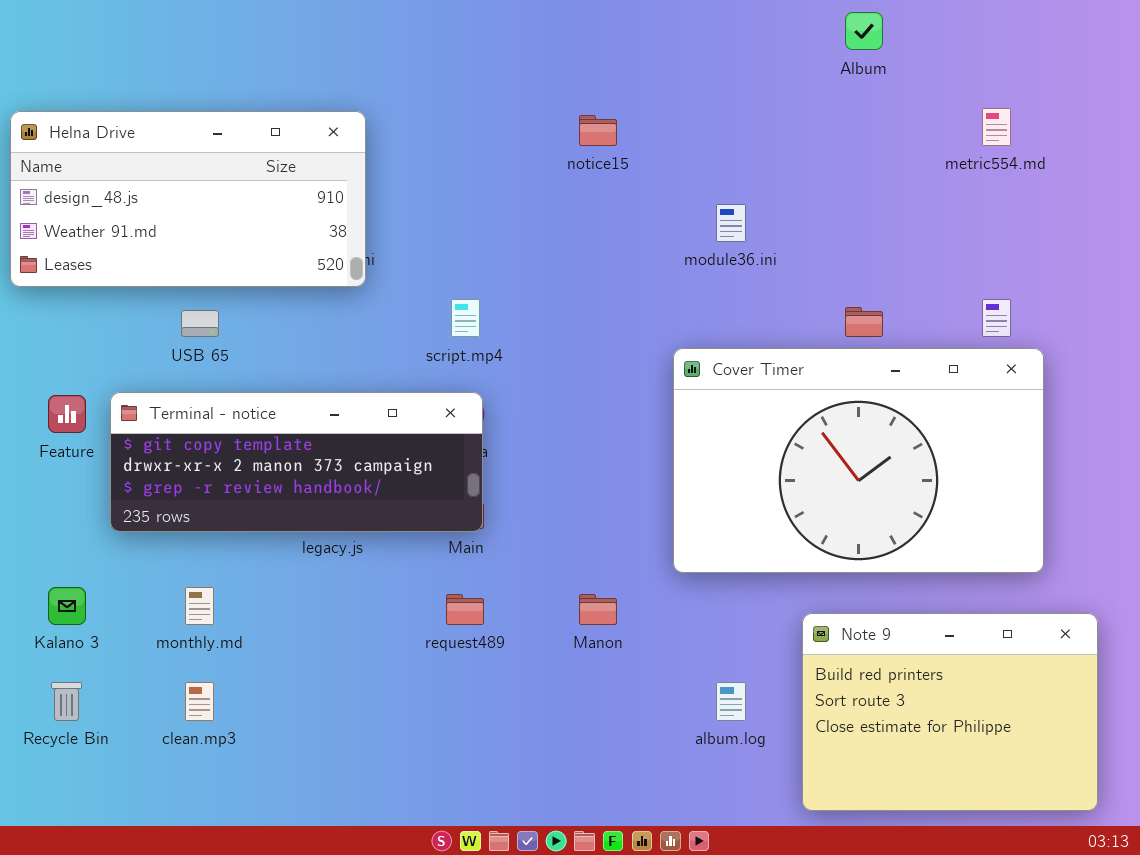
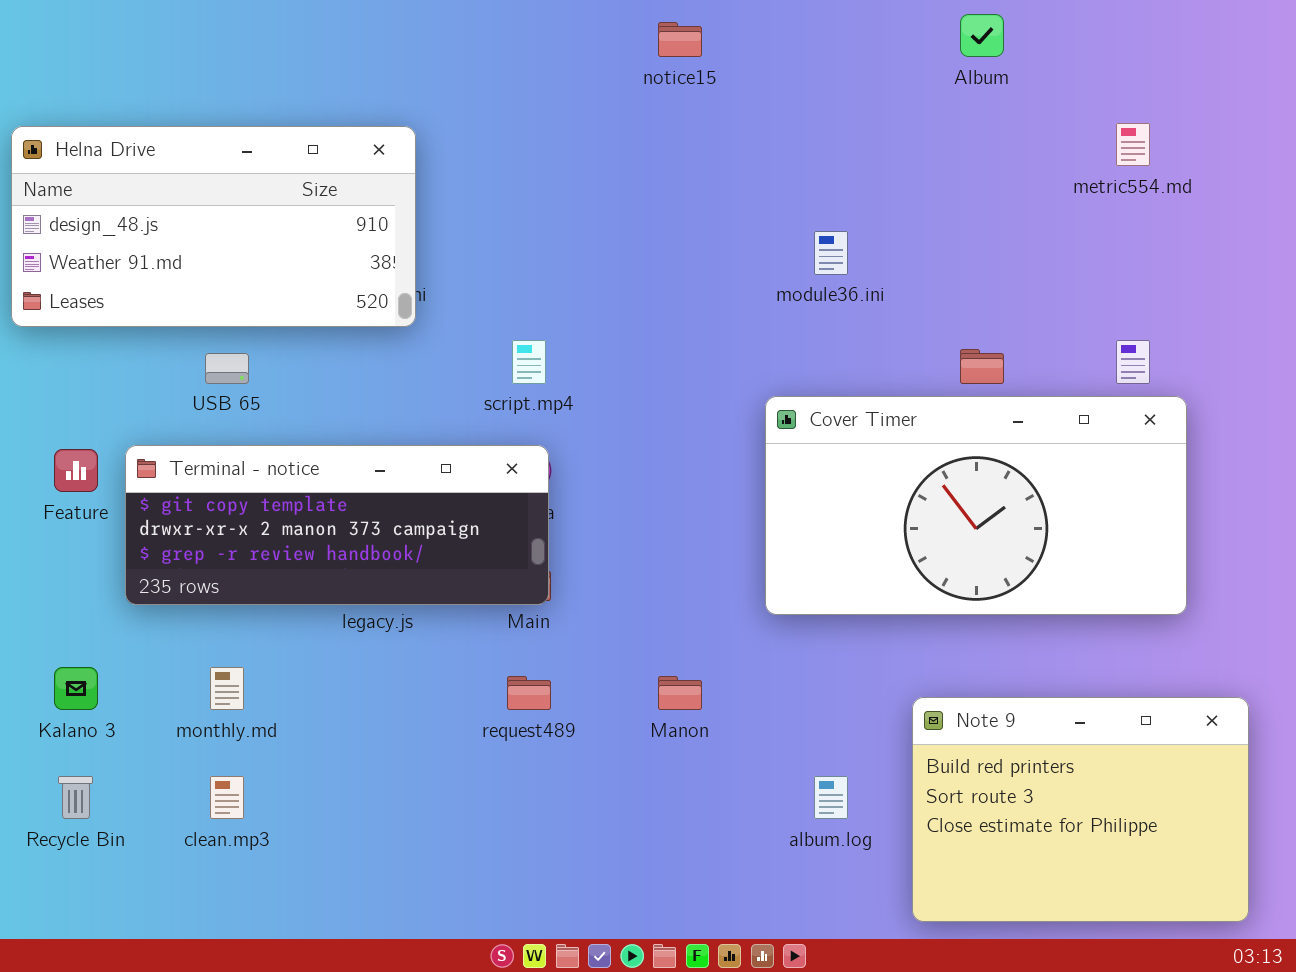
notice15: [579,115,617,146] -> [658,22,702,57], moved
Cover Timer: [673,348,1044,573] -> [765,396,1187,615], resized

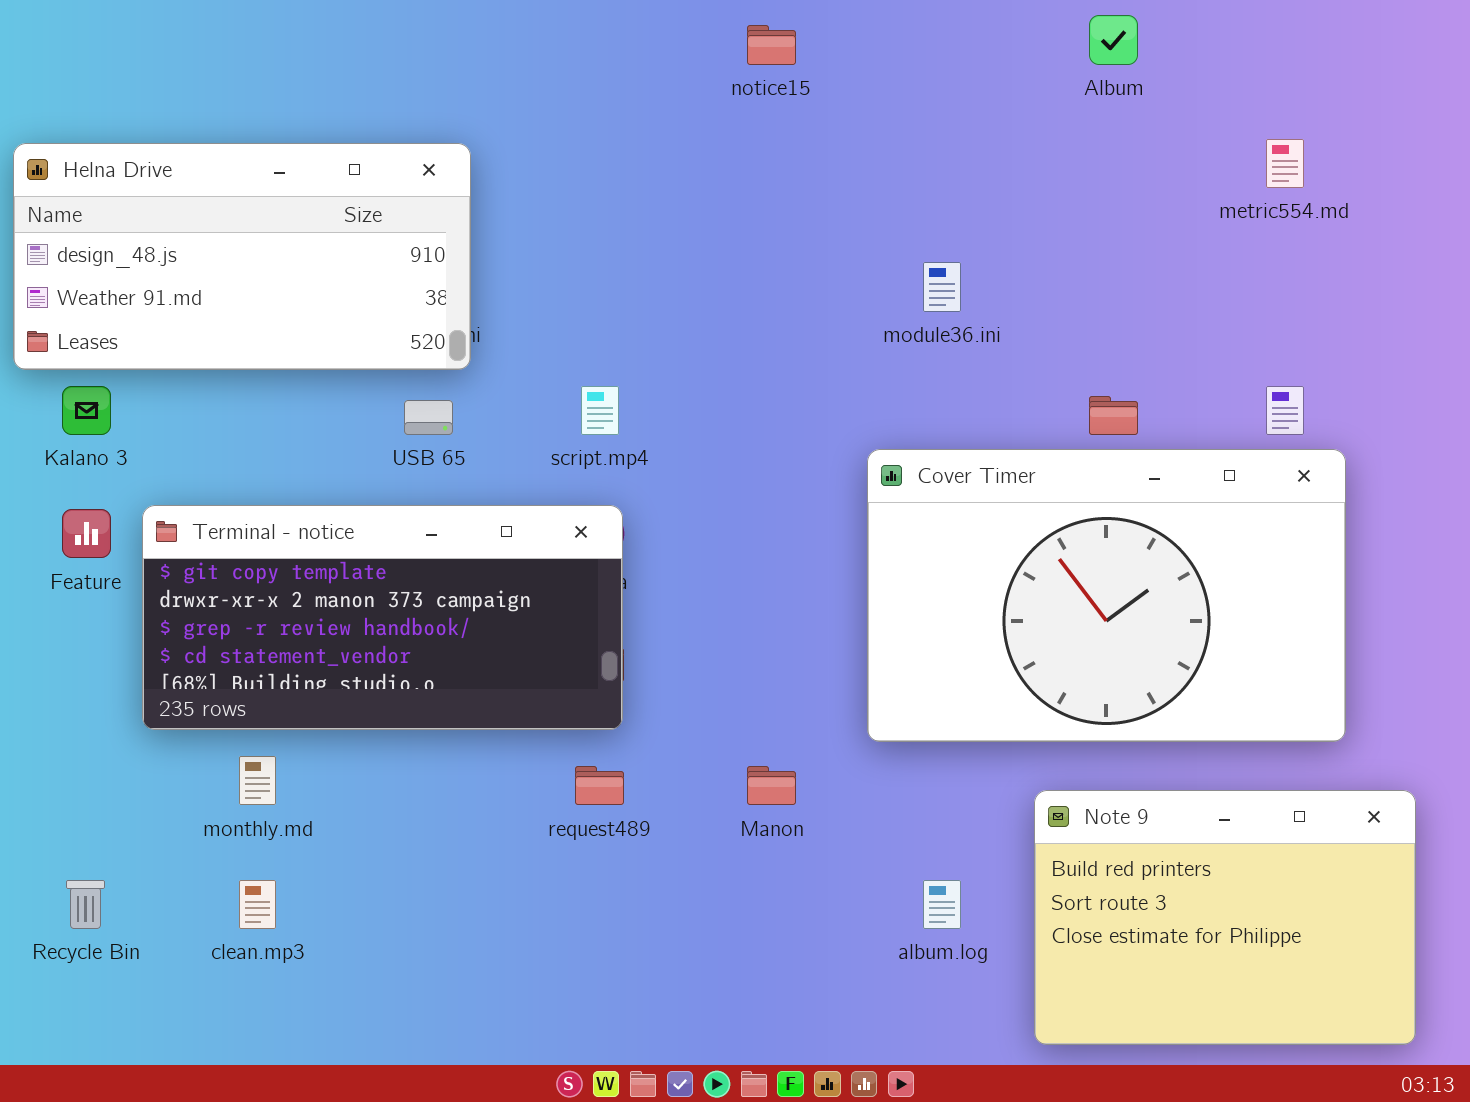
USB 65: [205,353,249,384] -> [404,400,453,435], moved
Cover Timer: [765,396,1187,615] -> [867,449,1346,742], resized
Terminal - notice: [125,445,549,605] -> [142,505,623,730], resized
Kalano 3: [54,667,98,710] -> [62,386,111,435], moved

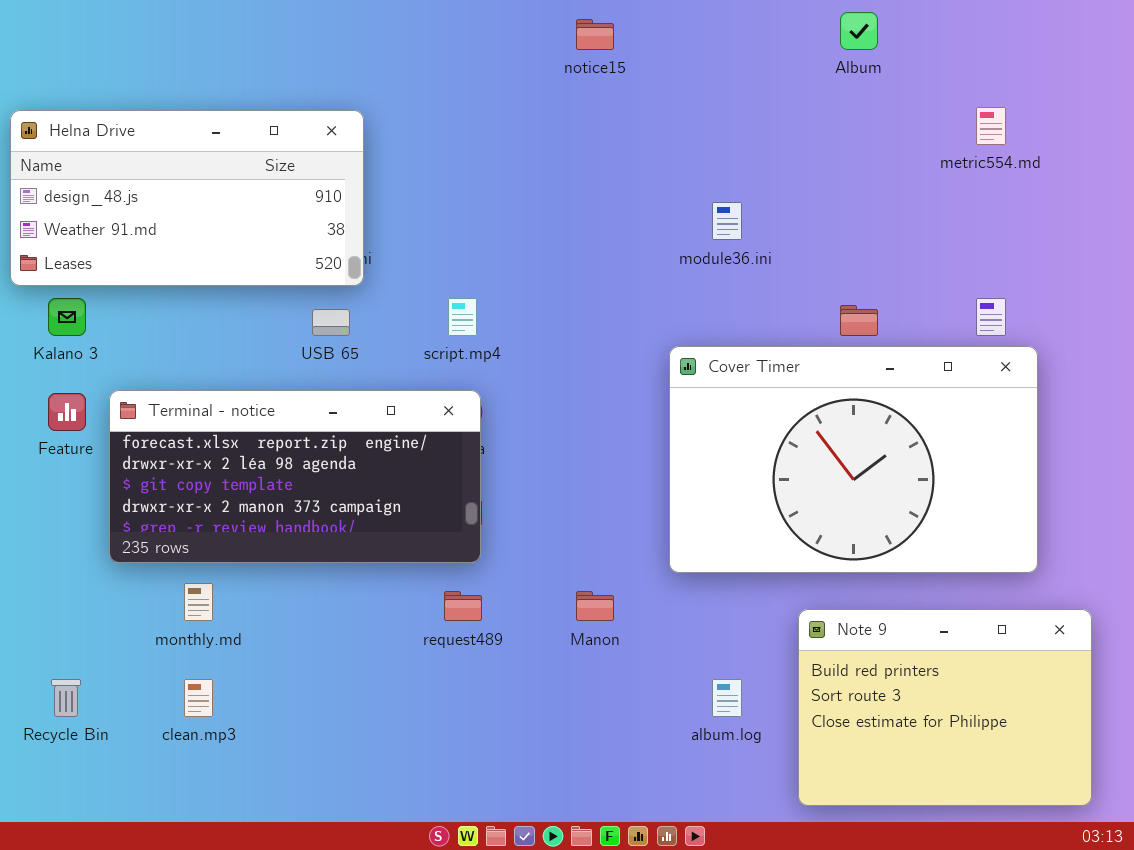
Terminal - notice: [142,505,623,730] -> [109,390,481,563], scrolled up 2 rows

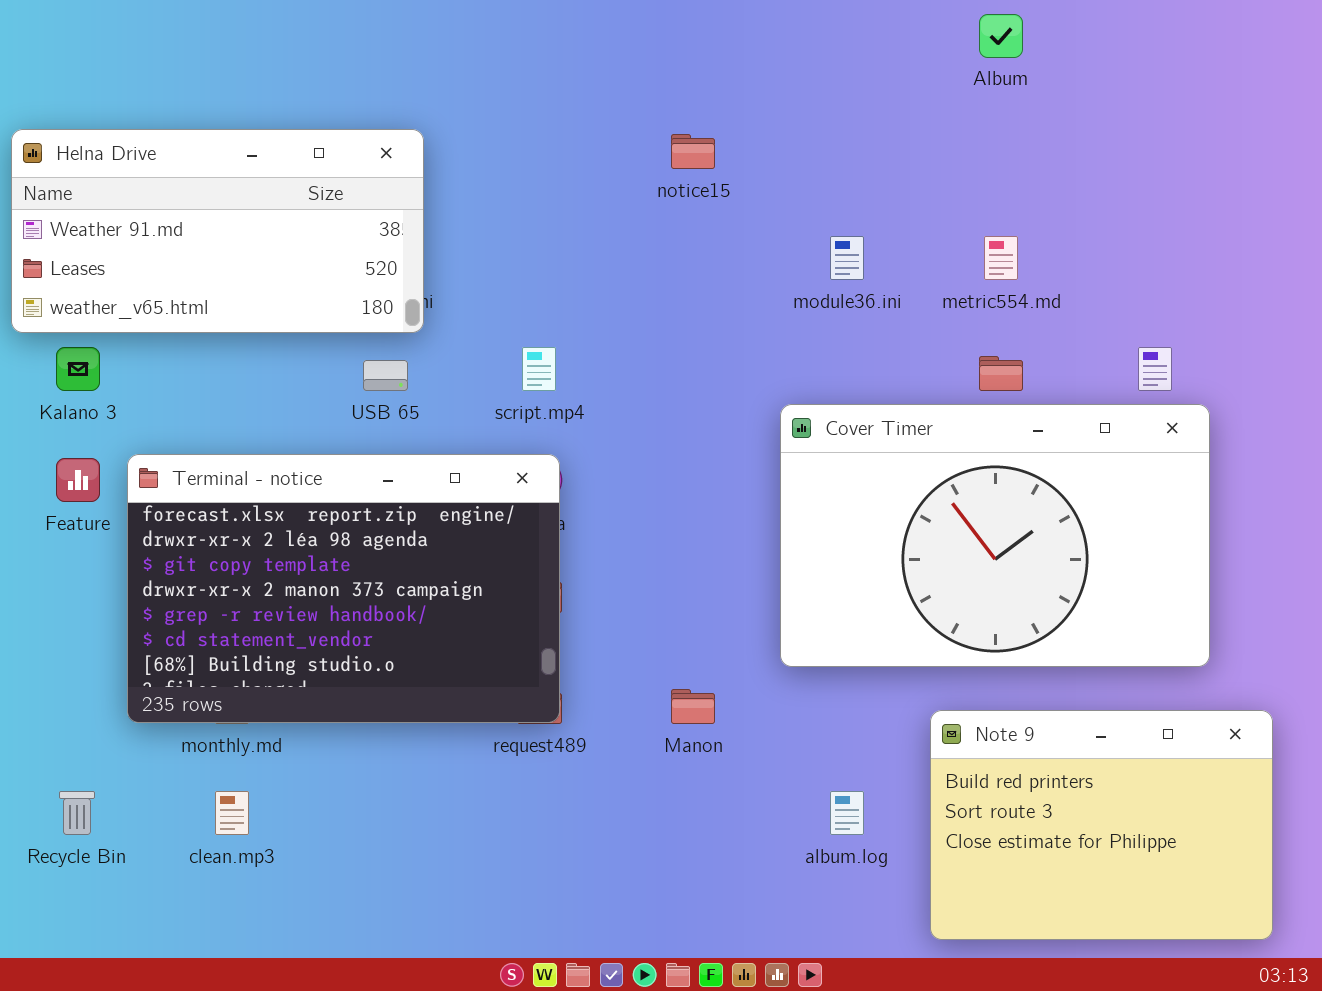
notice15: [576,19,614,50] -> [671,134,715,169], moved
metric554.md: [976,107,1006,145] -> [984,236,1018,280], moved
Helna Drive: [10,110,364,286] -> [11,129,424,333], scrolled down 1 row
Terminal - notice: [109,390,481,563] -> [127,454,560,723], resized

